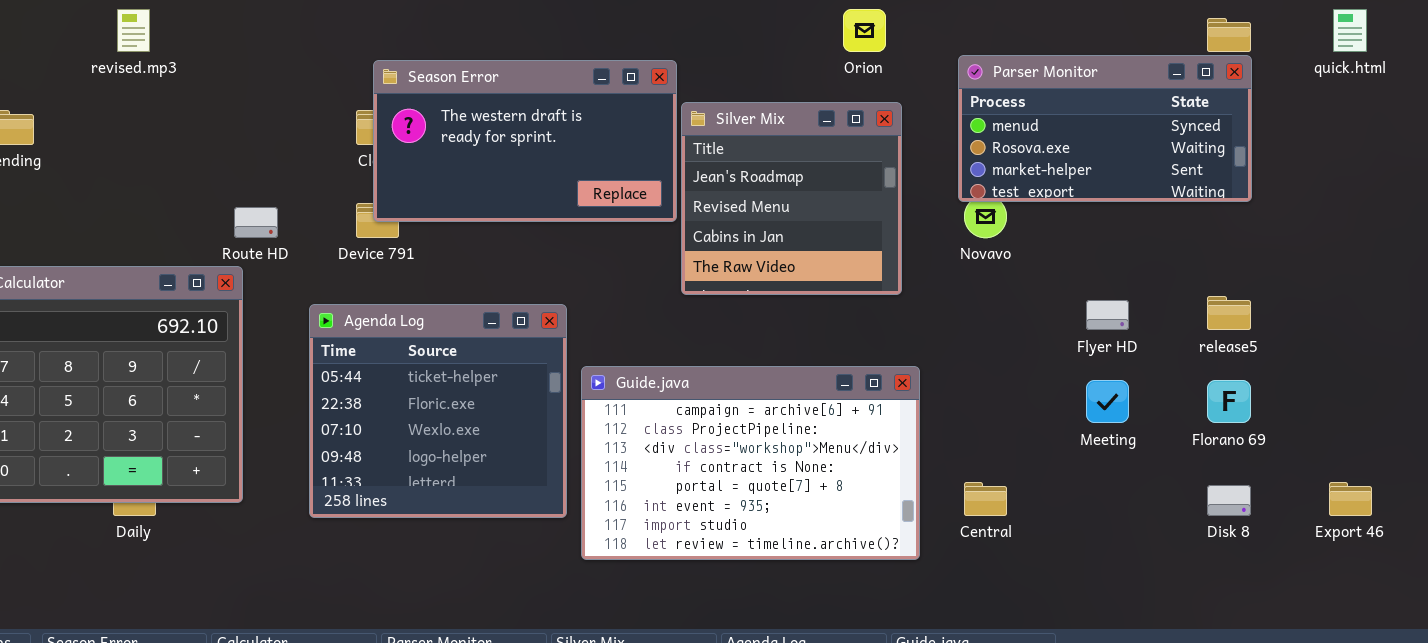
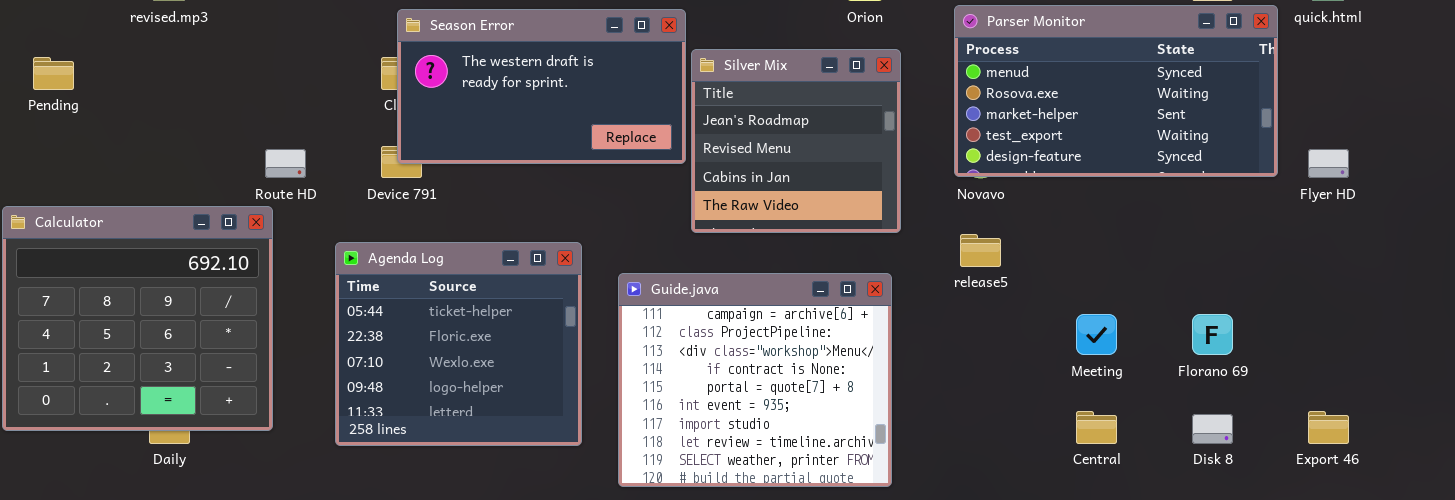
Parser Monitor: [958,55,1252,202] -> [954,5,1278,177], resized
release5: [1207,296,1251,330] -> [960,234,1001,267], moved
Flyer HD: [1086,300,1129,330] -> [1308,149,1349,178], moved
Guide.java: [581,366,920,560] -> [618,273,892,487], moved, resized
Central: [964,482,1007,516] -> [1076,411,1117,444], moved

